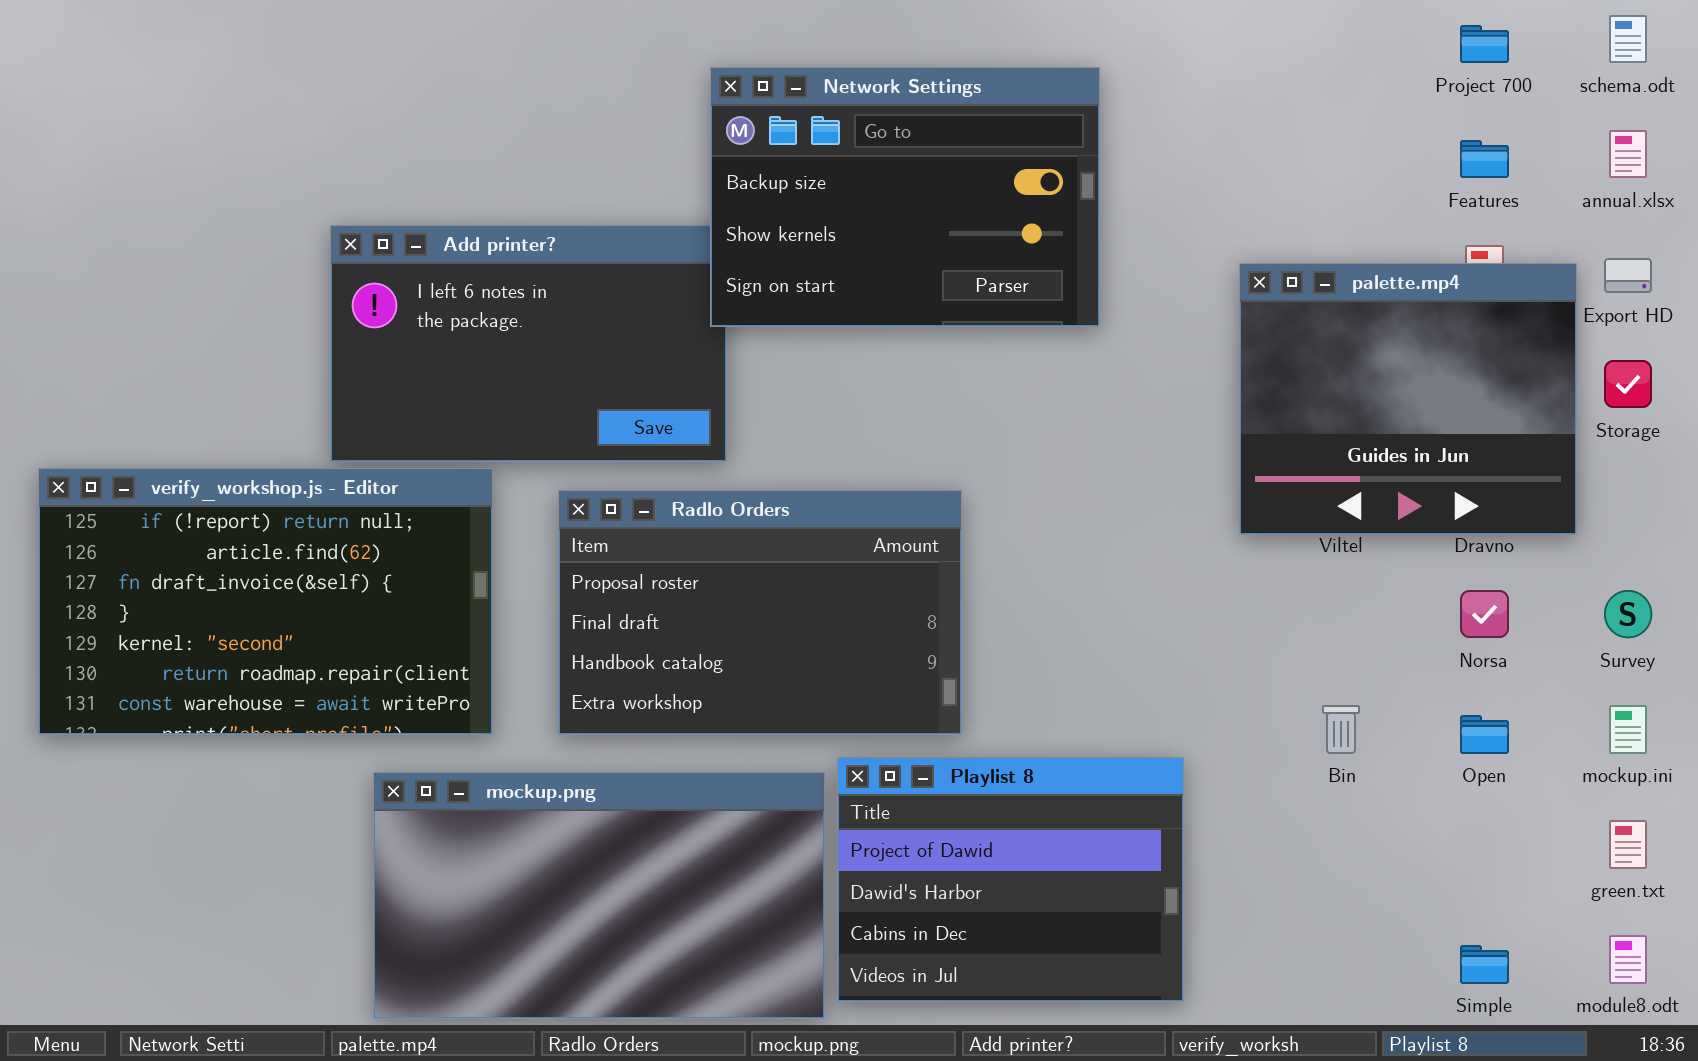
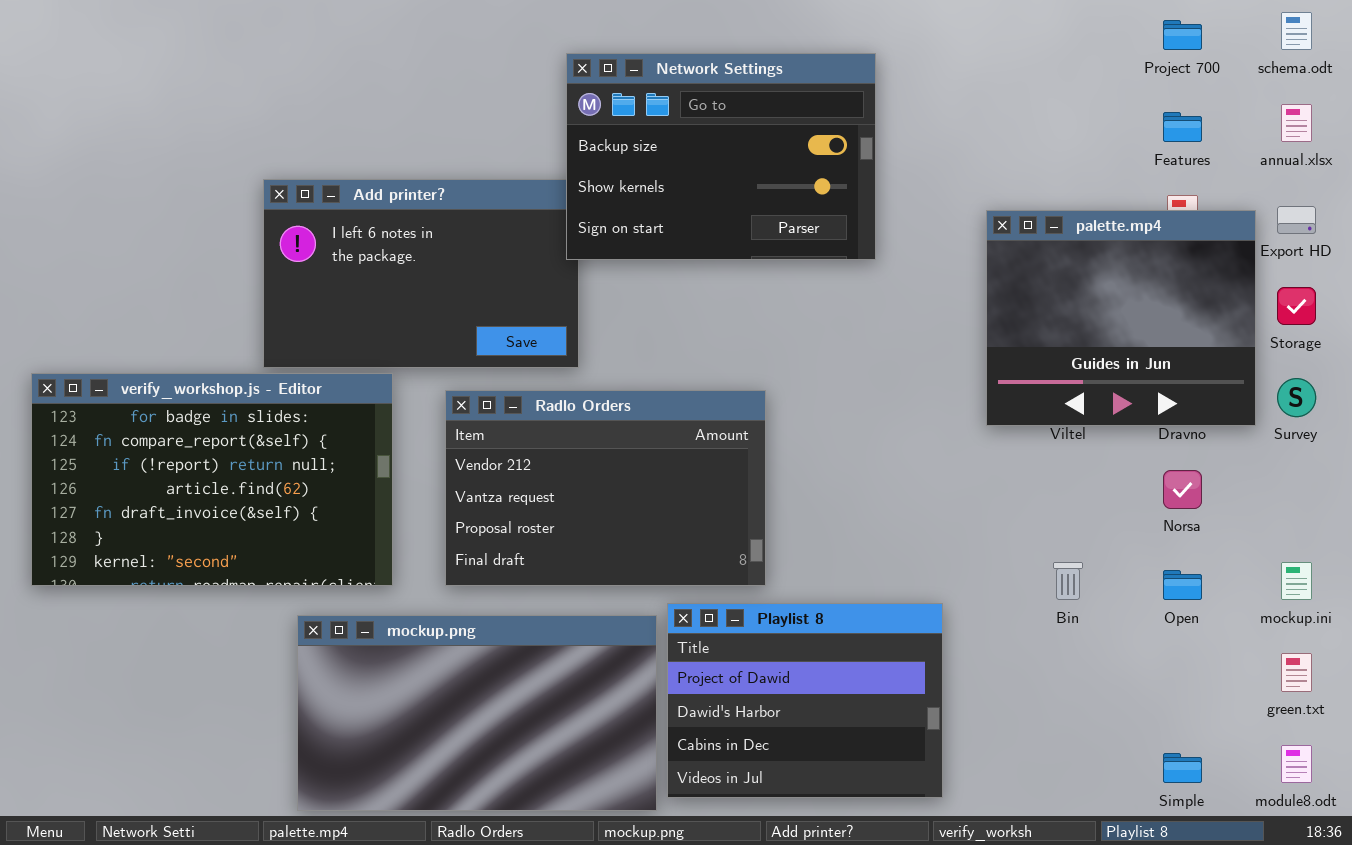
verify_workshop.js - Editor: [38,468,493,735] -> [31,373,393,586], scrolled up 2 rows
Radlo Orders: [558,490,962,735] -> [445,390,766,586], scrolled up 2 rows
Survey: [1604,590,1652,638] -> [1277,378,1316,417], moved

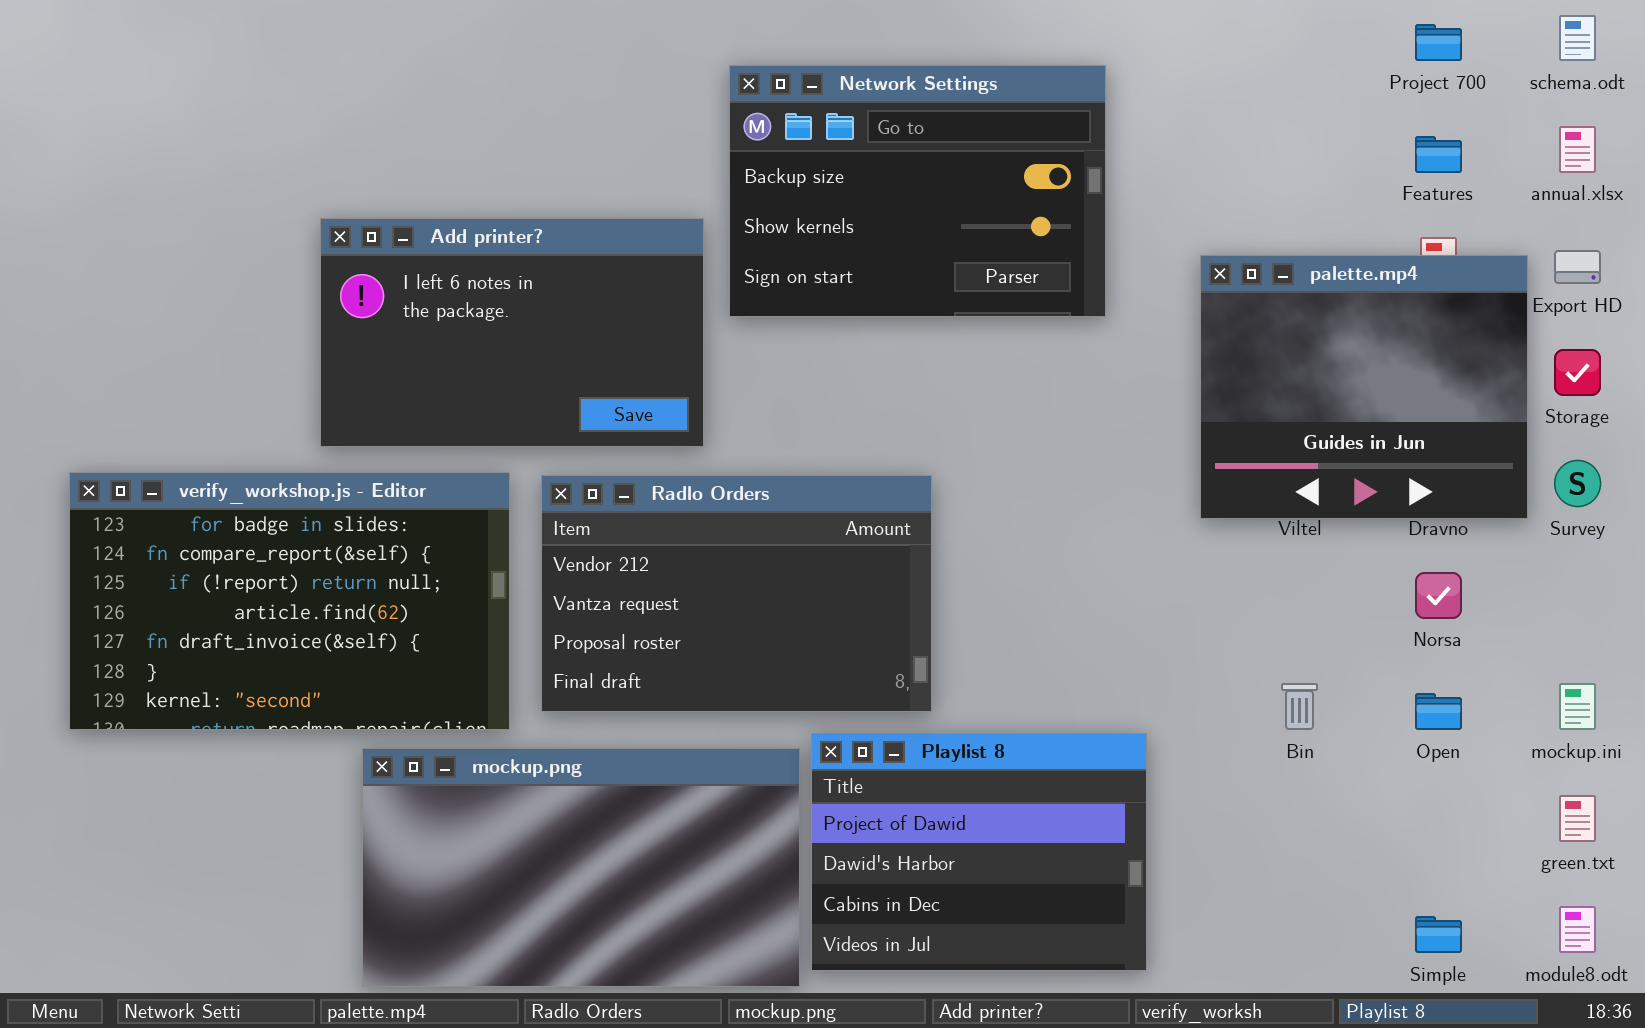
Network Settings: [566,53,876,260] -> [729,65,1106,317], moved
verify_workshop.js - Editor: [31,373,393,586] -> [69,472,510,730], moved

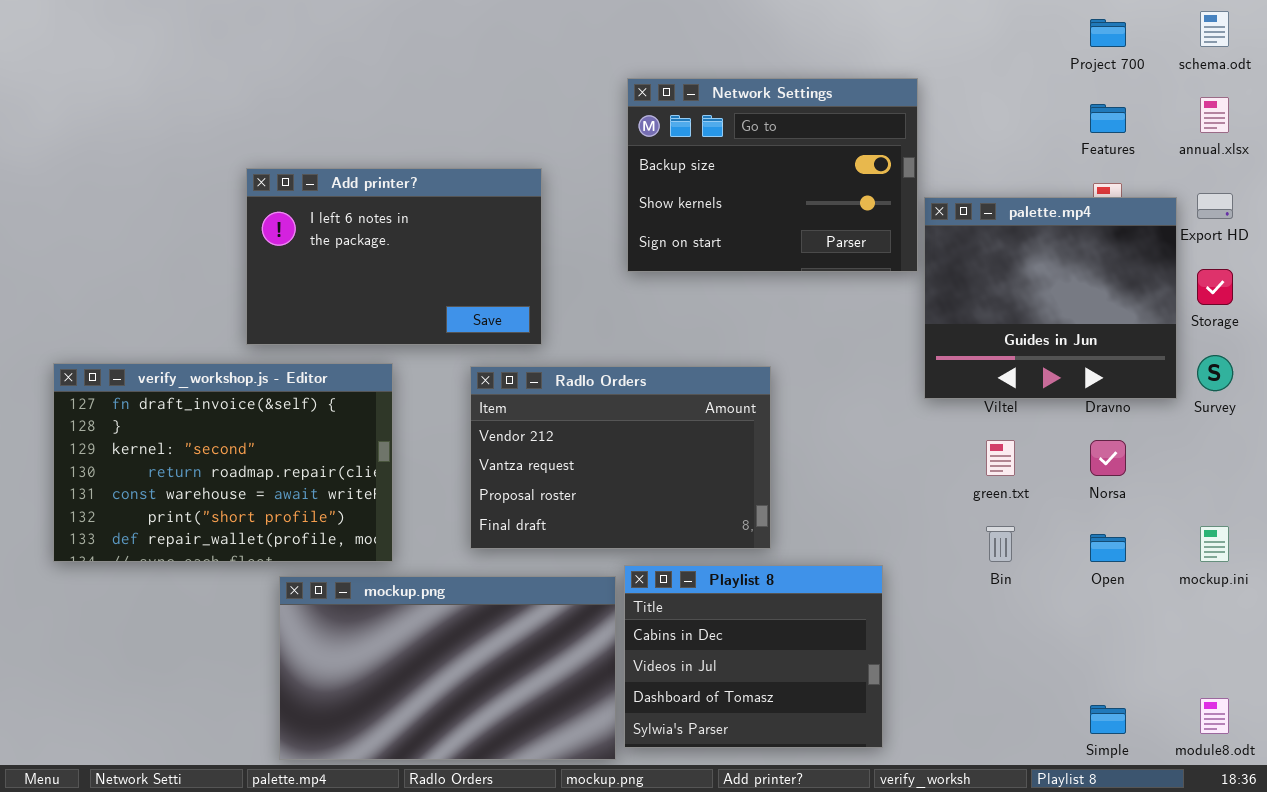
Network Settings: [729,65,1106,317] -> [627,78,918,272], moved
verify_workshop.js - Editor: [69,472,510,730] -> [53,363,393,562], scrolled down 4 rows
Radlo Orders: [541,475,932,712] -> [470,366,771,549], moved
Playlist 8: [811,733,1147,971] -> [624,565,883,748], scrolled down 2 rows
green.txt: [1559,795,1596,842] -> [986,440,1015,476], moved

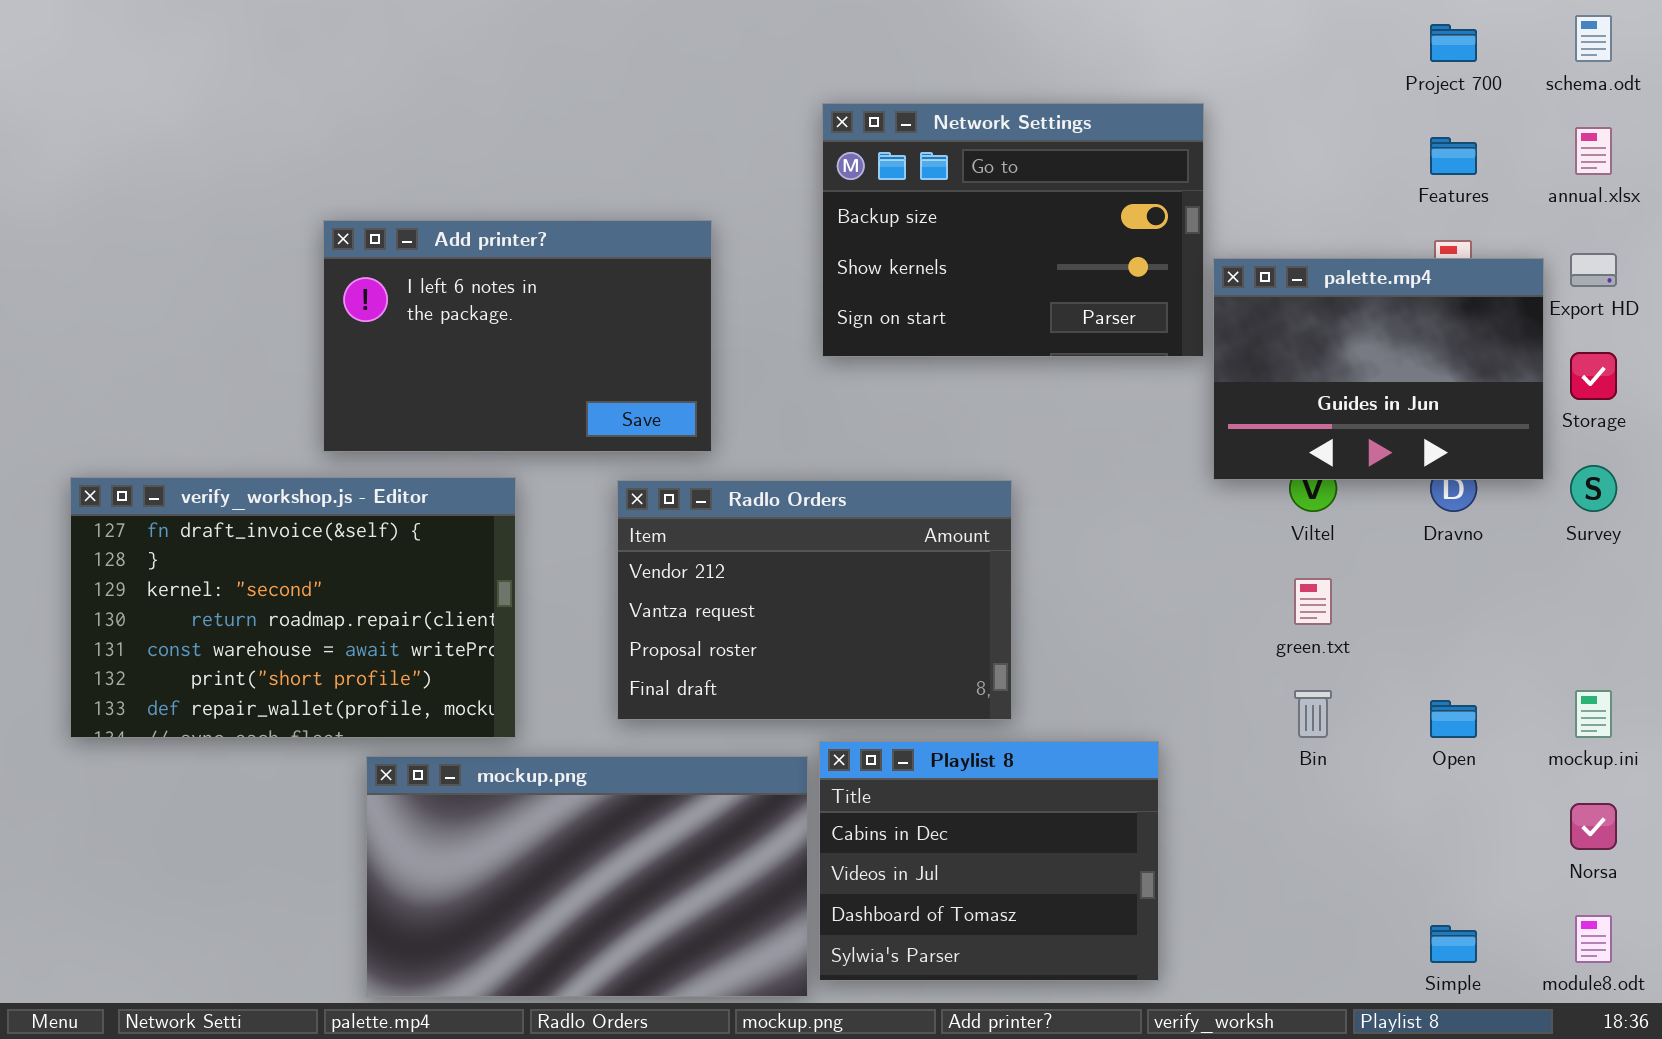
palette.mp4: [924,197,1177,399] -> [1213,258,1544,480], resized
Norsa: [1090,440,1126,476] -> [1570,803,1617,850], moved

